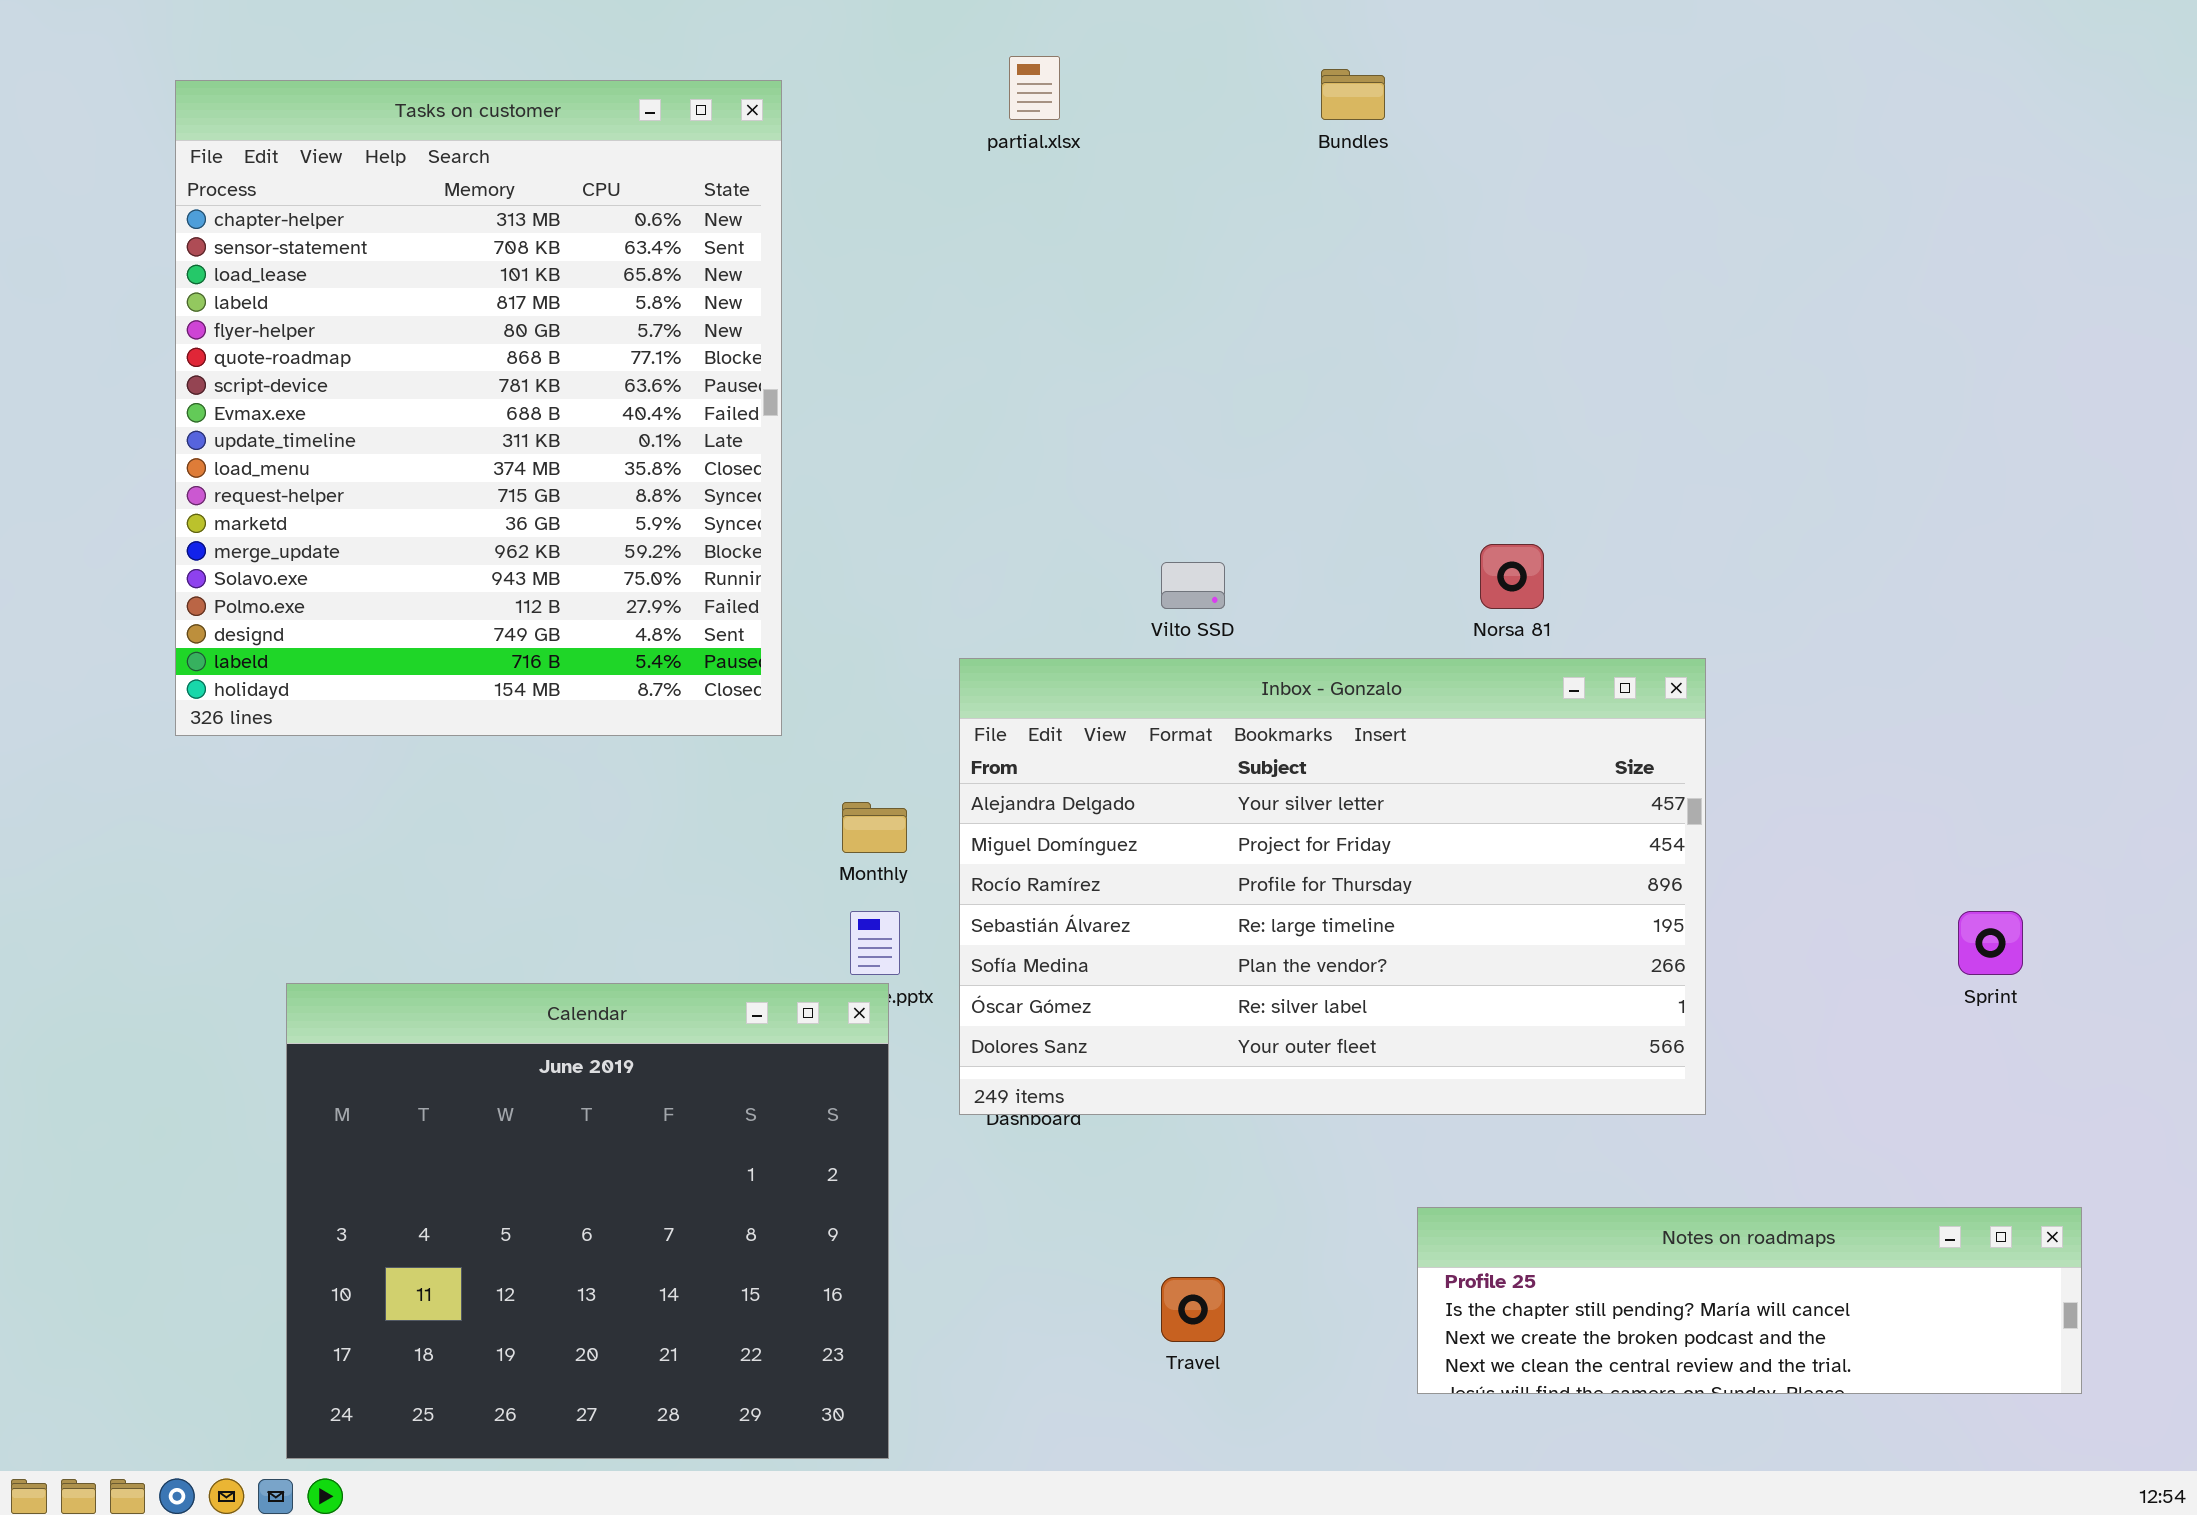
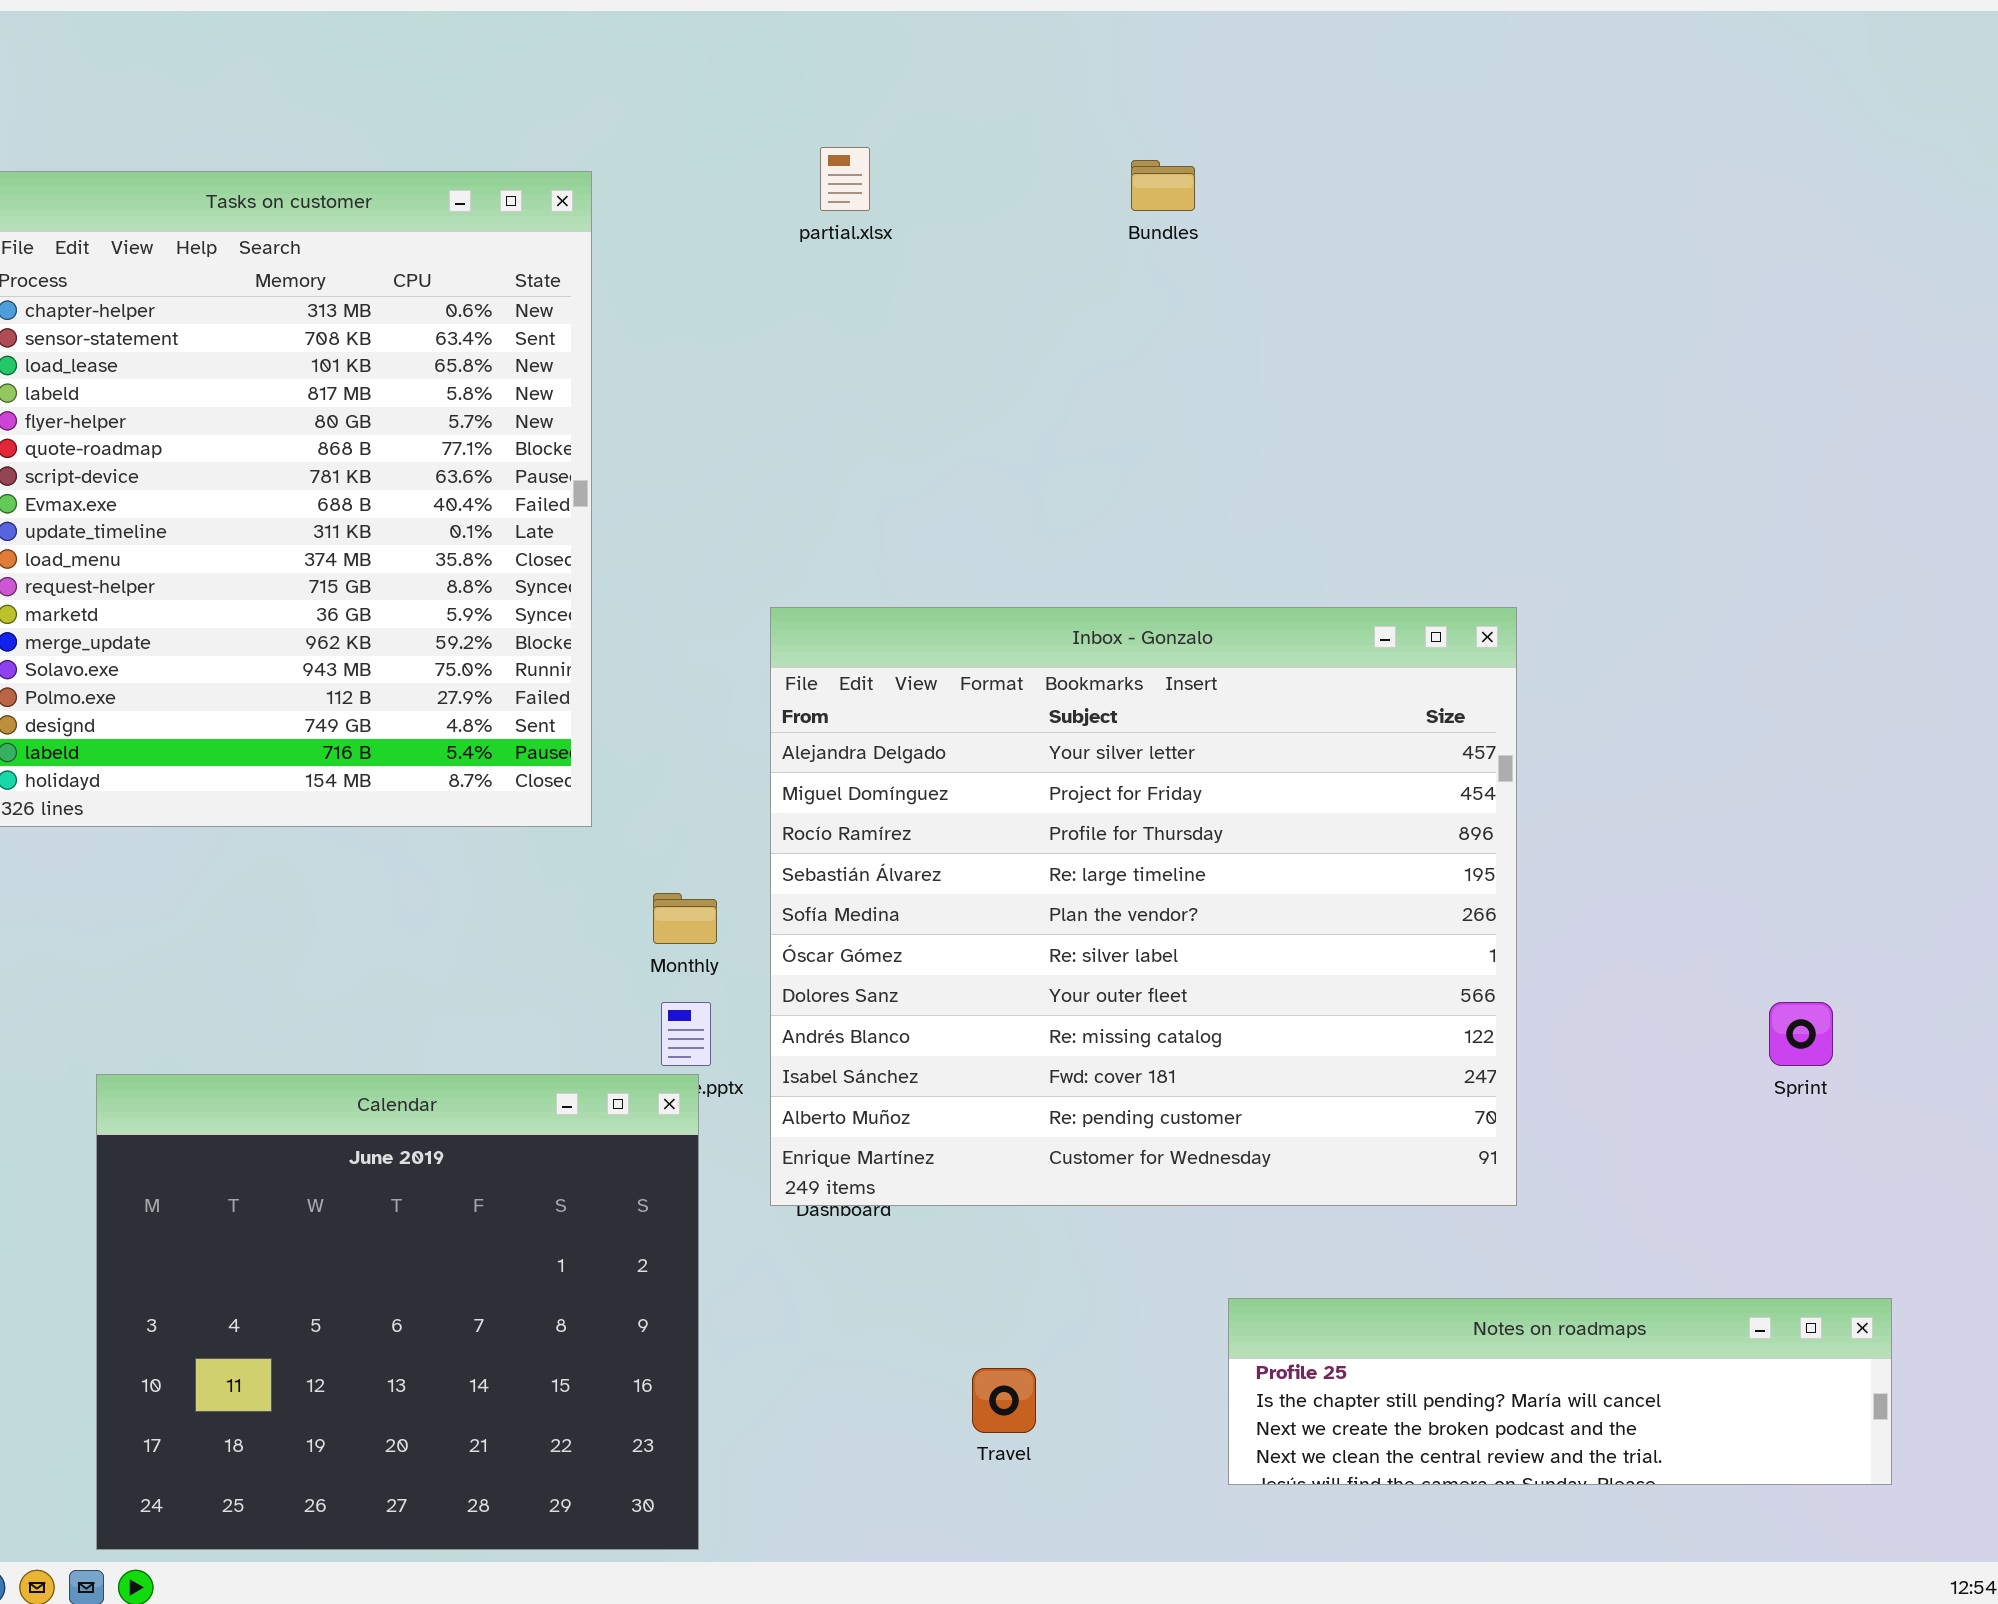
Inbox - Gonzalo: [959,658,1706,1115] -> [770,607,1517,1206], resized

